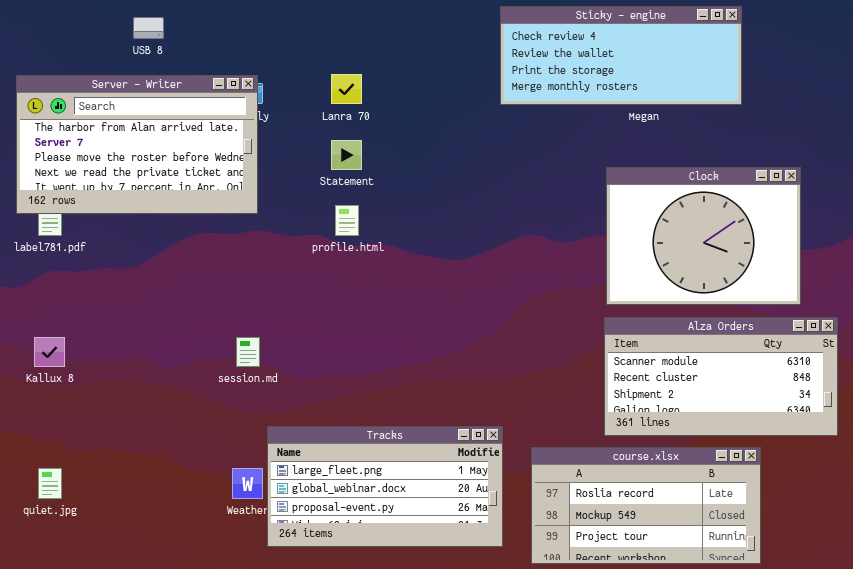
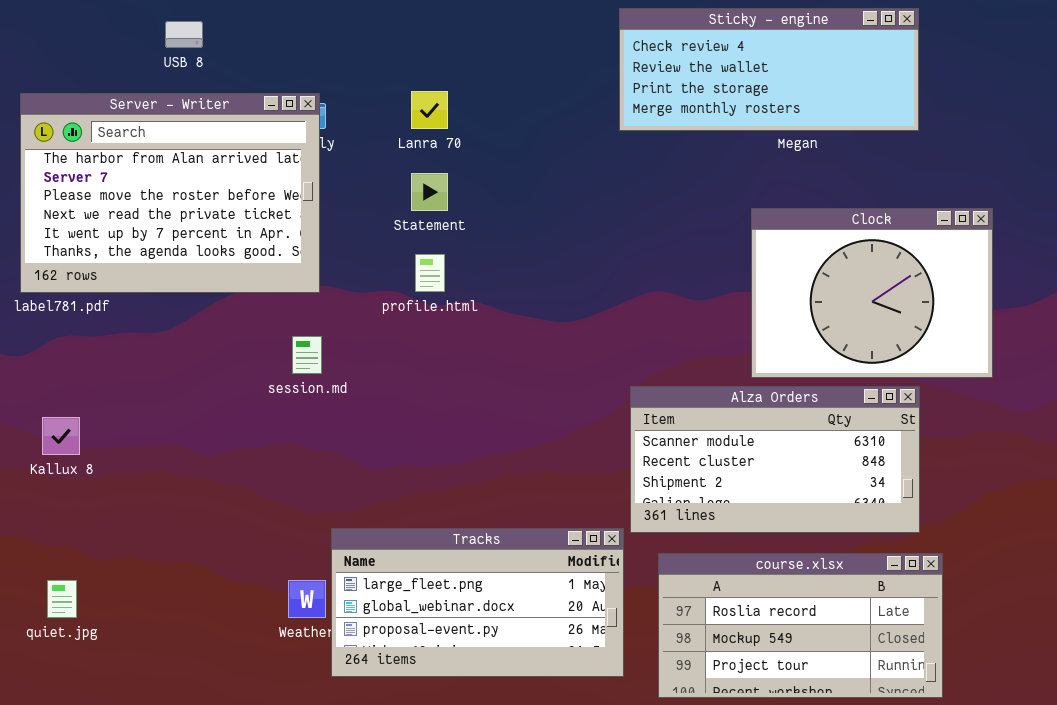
Server - Writer: [16,75,258,214] -> [20,93,320,293], resized
Alza Orders: [604,317,838,436] -> [630,386,920,533], moved
session.md: [236,337,260,367] -> [292,336,322,374], moved

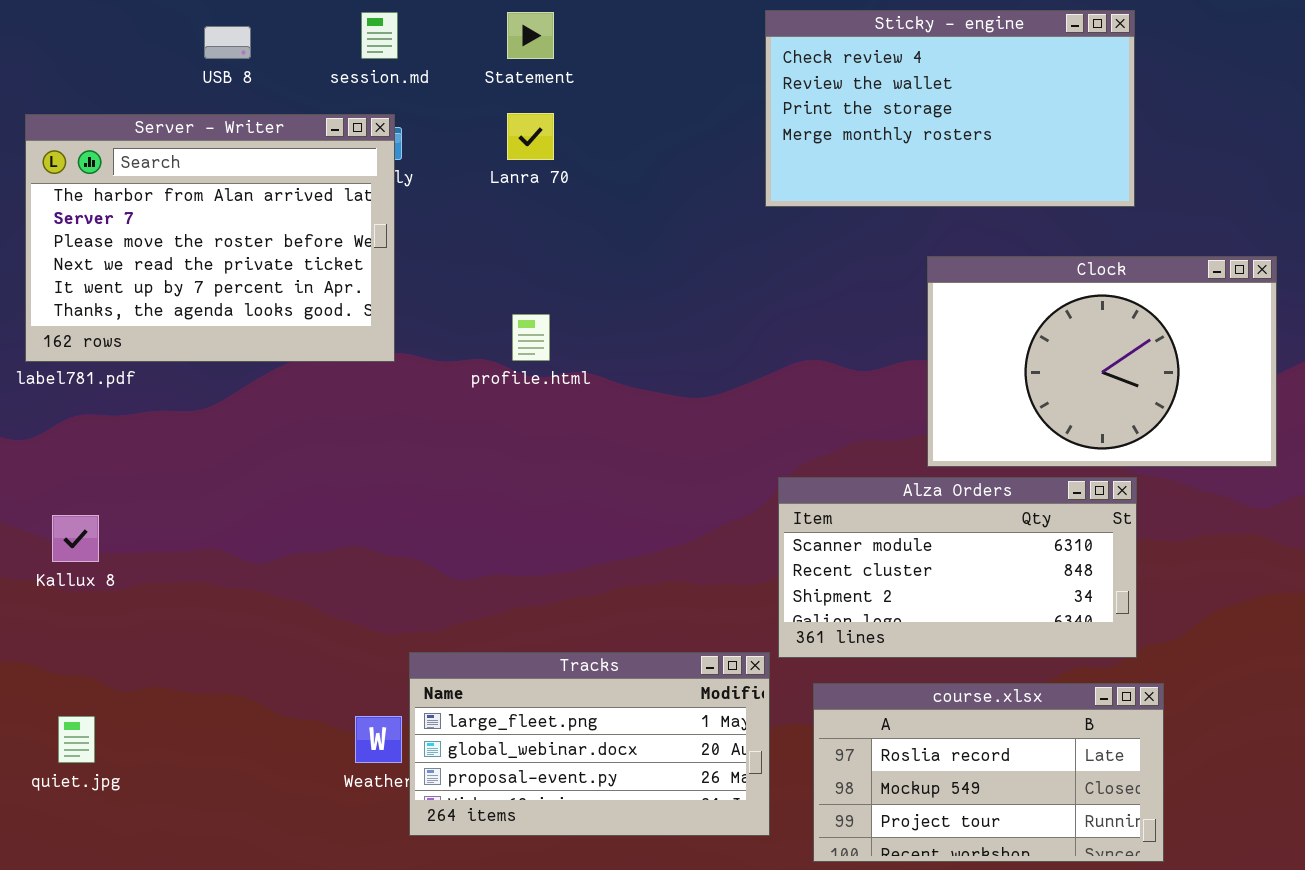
Sticky - engine: [619,8,919,131] -> [765,10,1135,207], resized
Statement: [411,173,448,211] -> [507,12,554,59], moved
Clock: [751,208,993,378] -> [927,256,1277,467], resized
session.md: [292,336,322,374] -> [361,12,398,59], moved

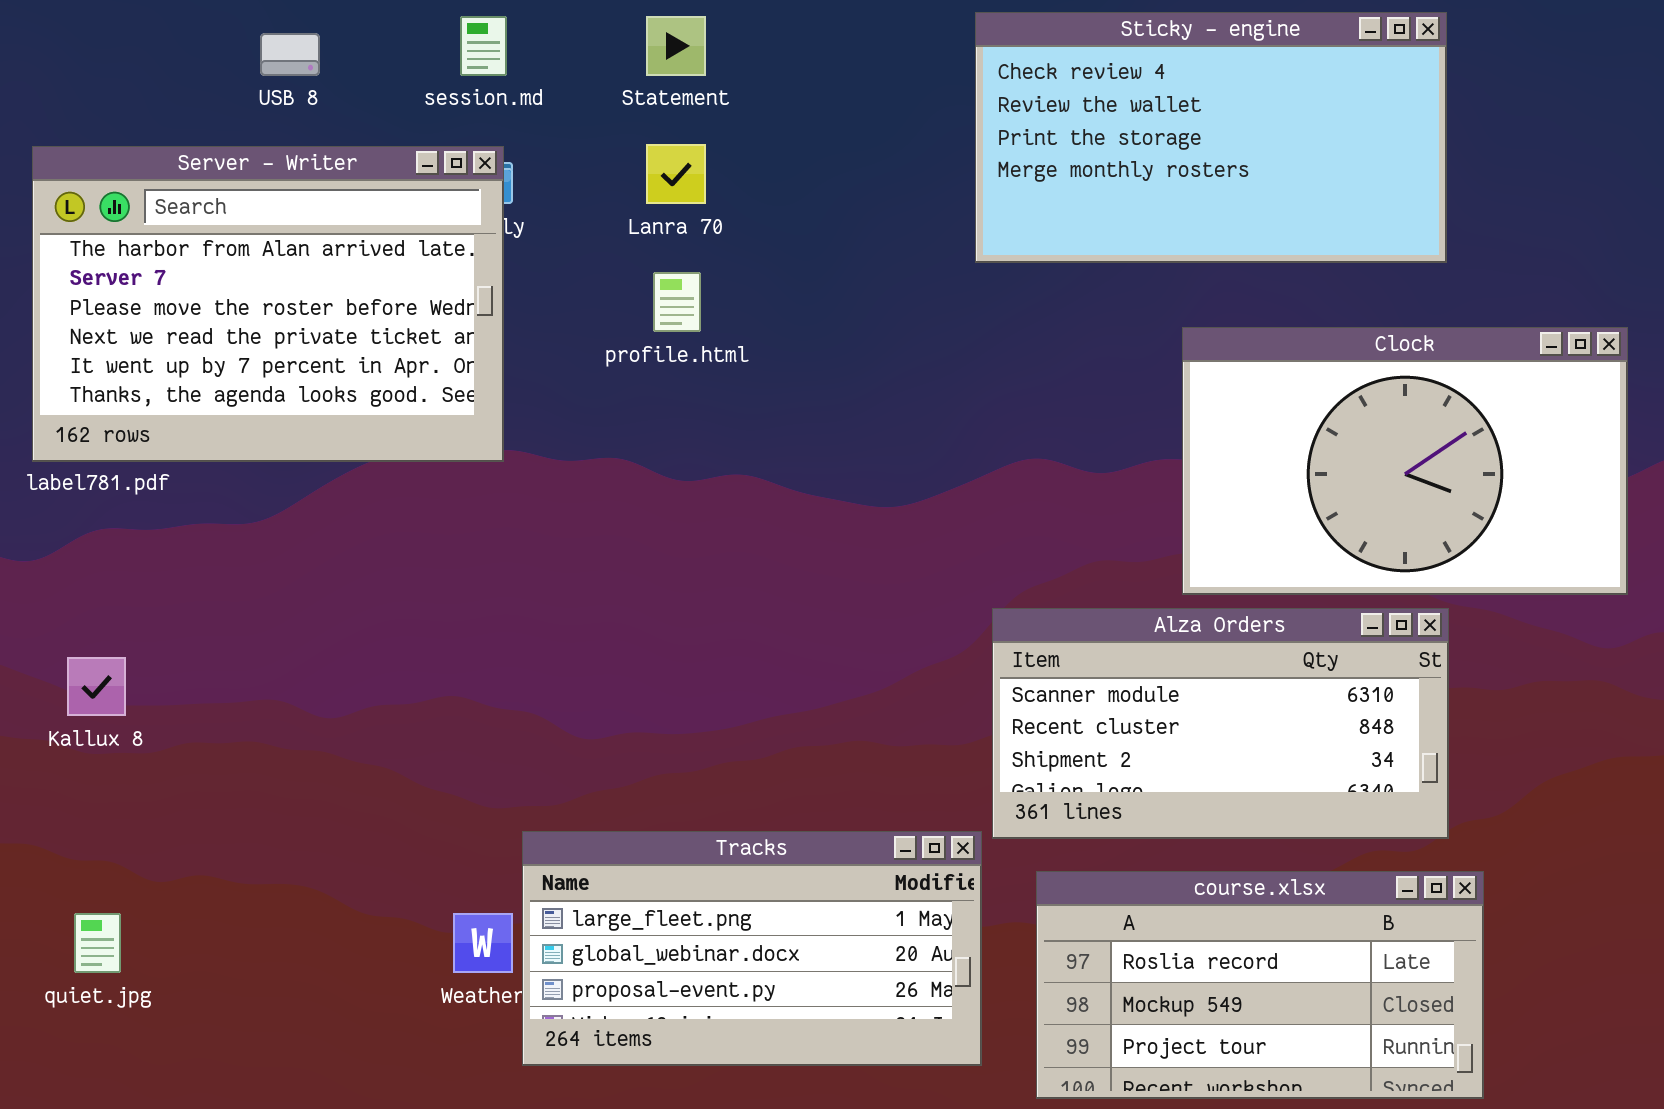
profile.html: [512,314,550,361] -> [653,272,701,332], moved

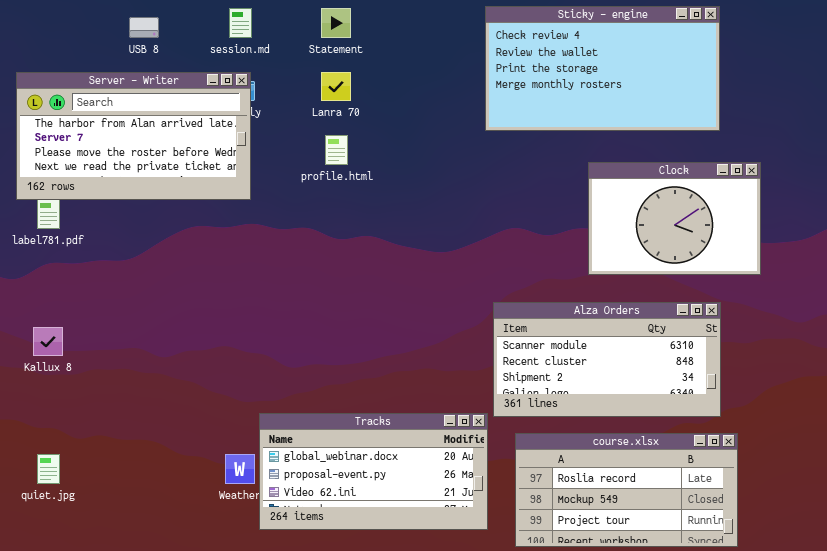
Server - Writer: [32,146,504,462] -> [16,72,251,200], resized
Clock: [1182,327,1628,595] -> [588,162,761,275], resized
Tracks: [522,831,982,1066] -> [259,413,488,530], scrolled down 1 row

